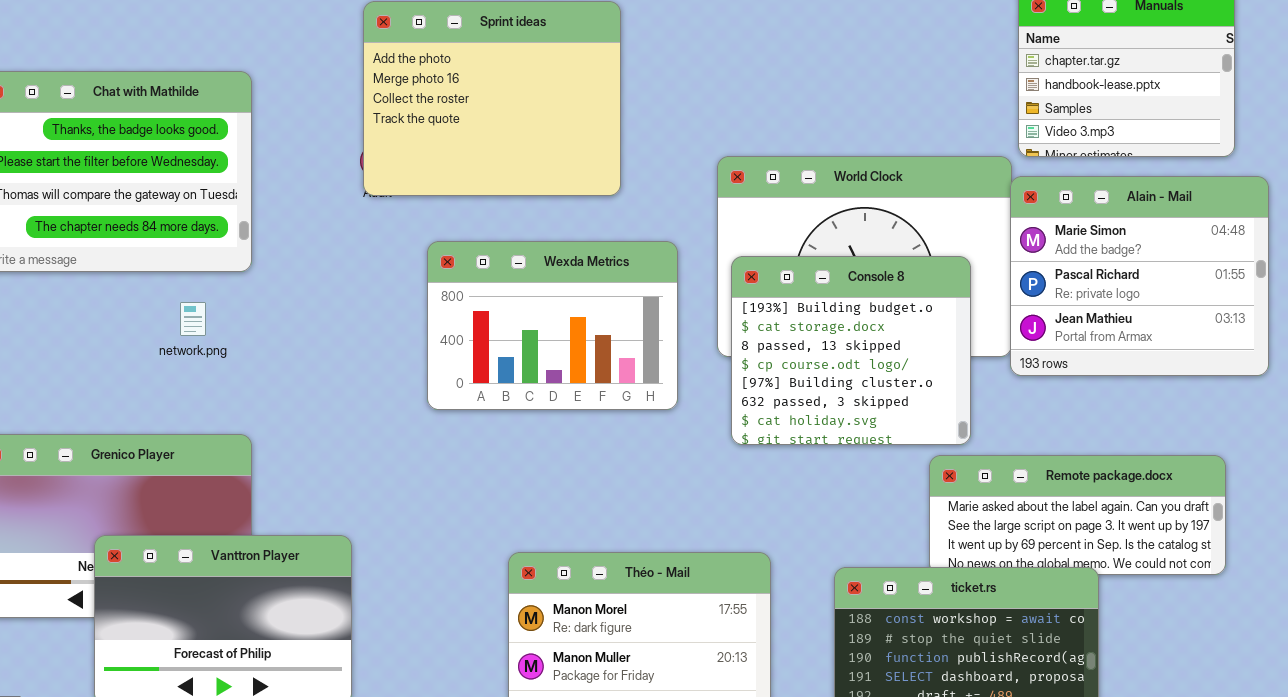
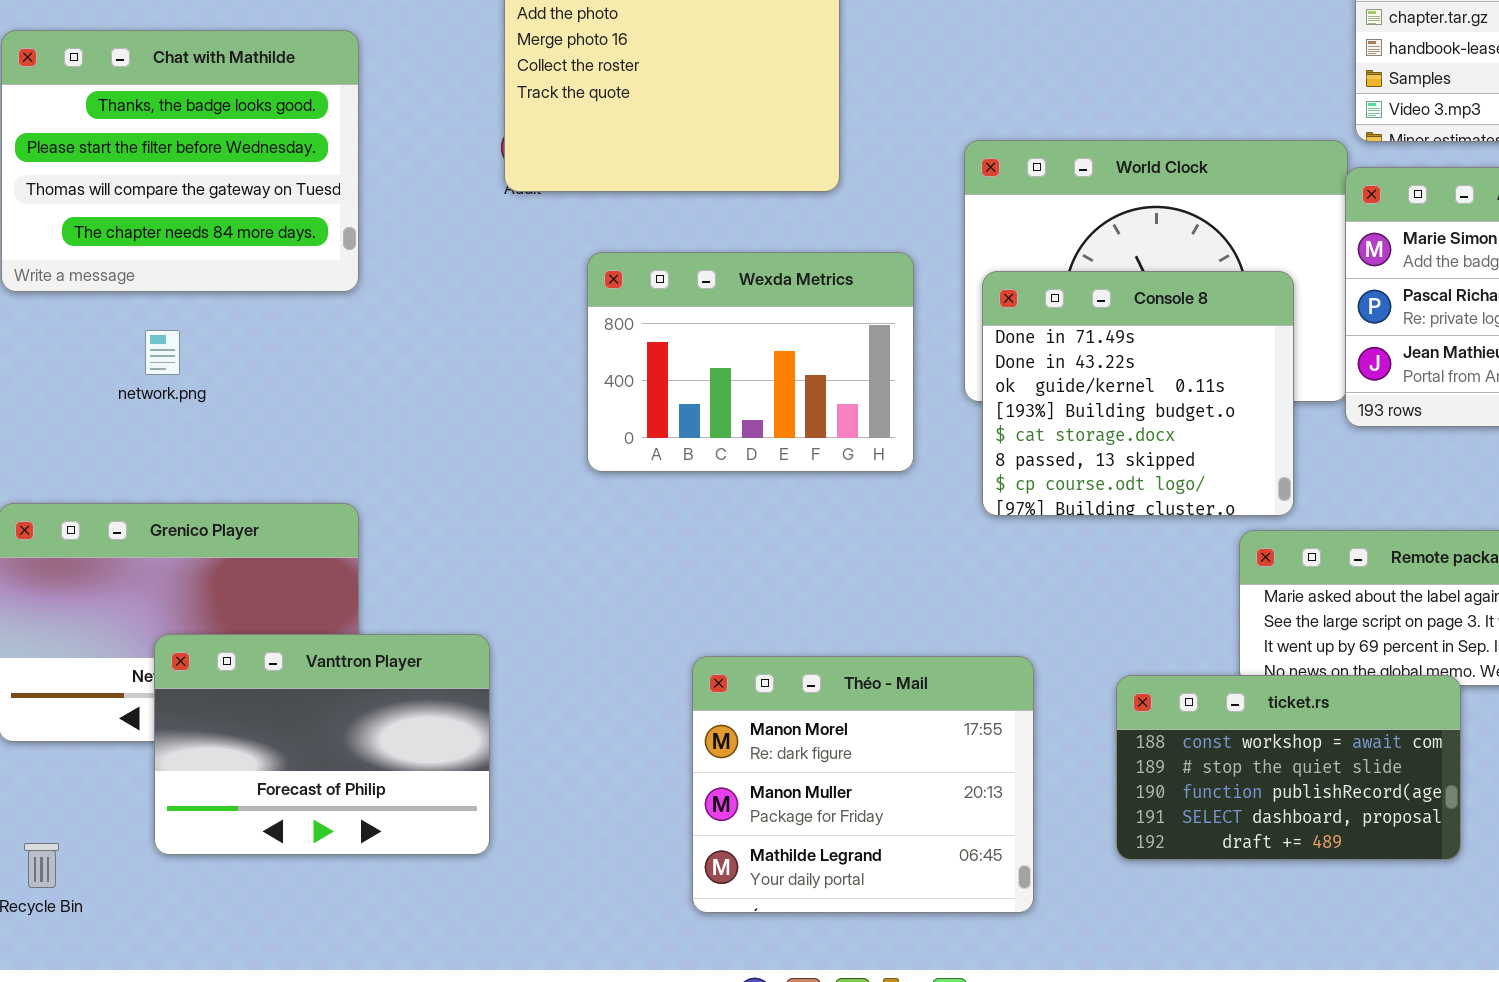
Console 8: [731,256,971,445] -> [982,271,1294,516], scrolled up 3 rows
network.png: [180,302,206,336] -> [145,330,180,375], moved

